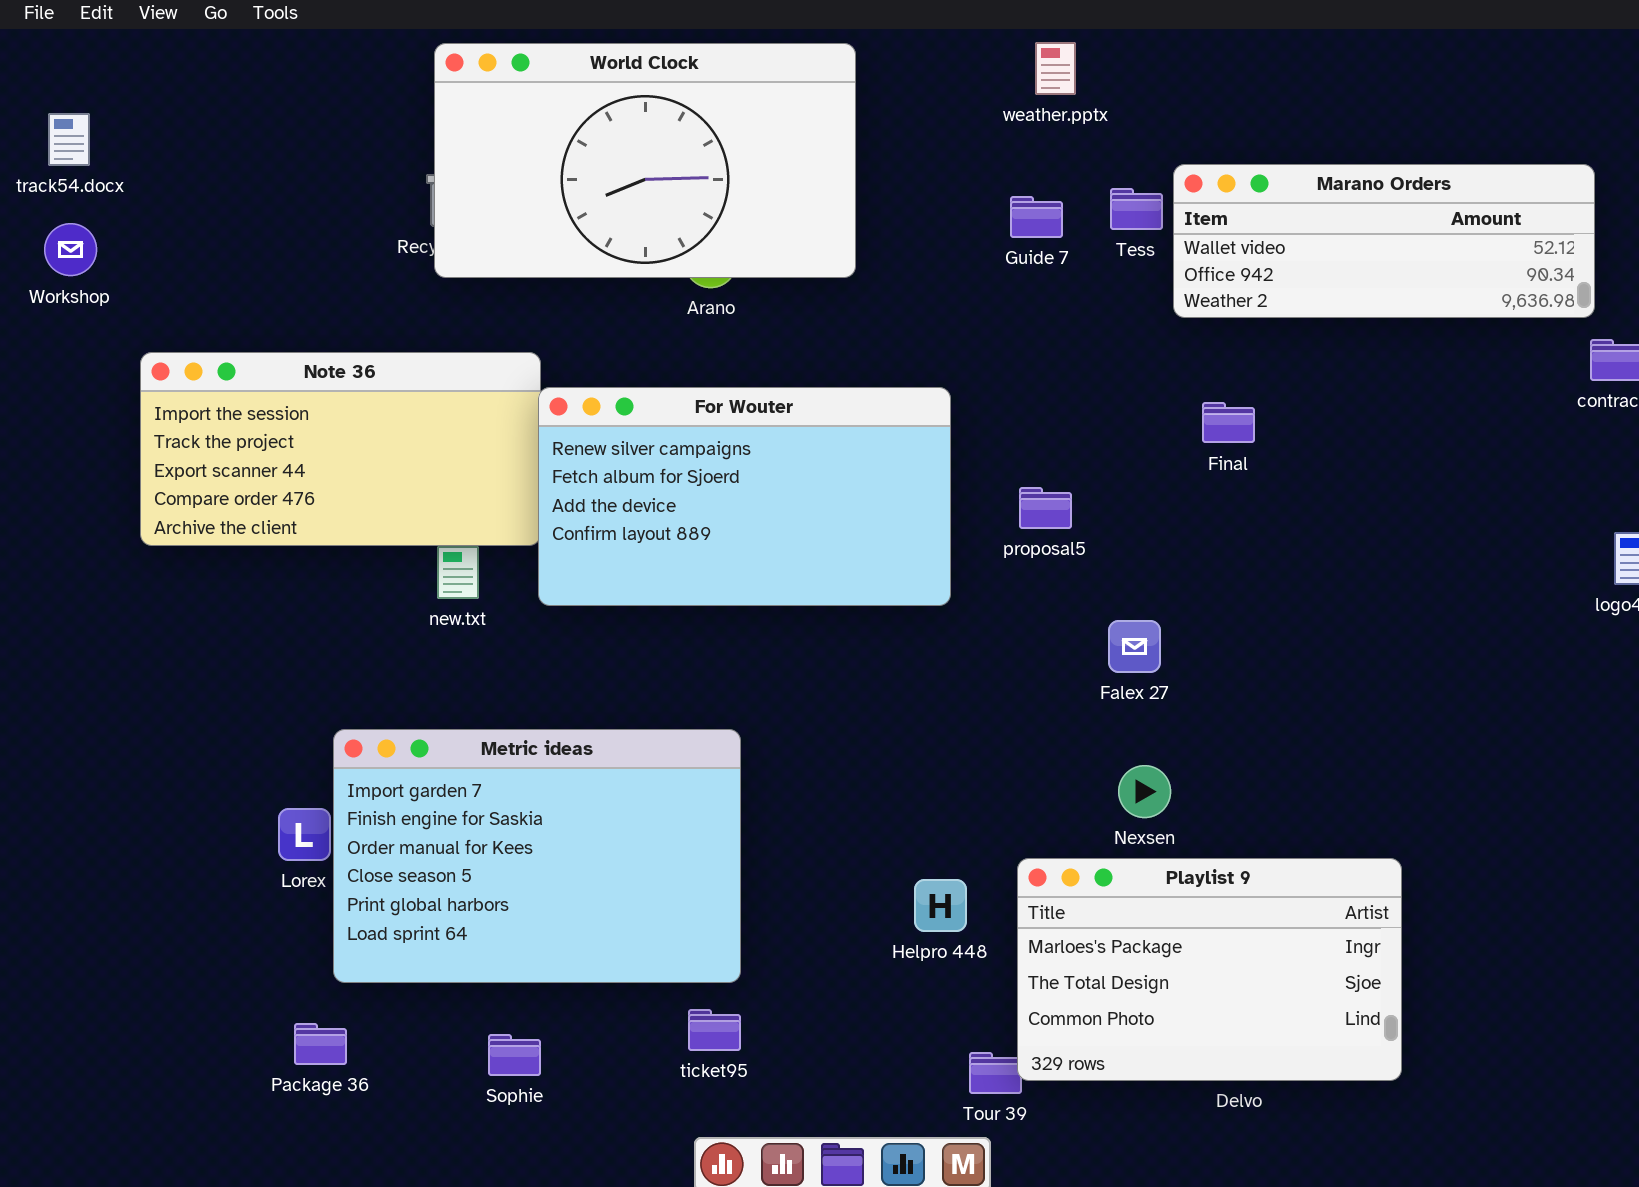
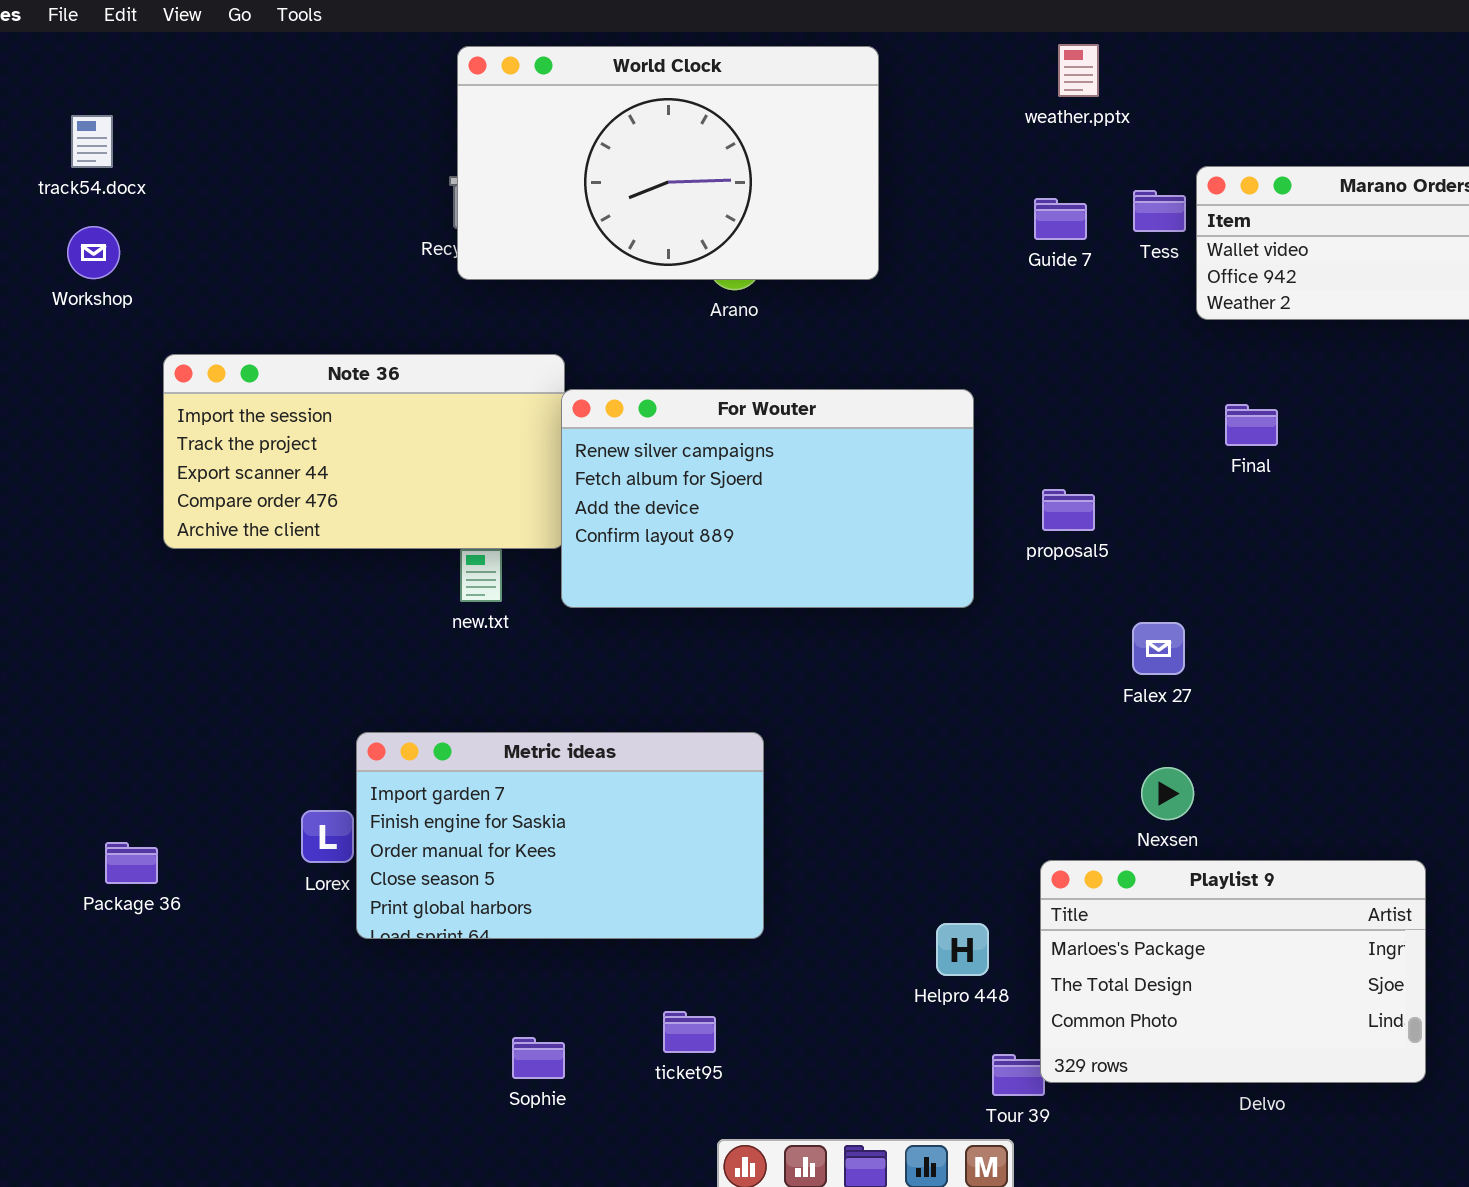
Metric ideas: [333,729,741,983] -> [356,732,764,939], resized
Helpro 448: [914,879,967,932] -> [936,923,989,976], moved
ticket95: [688,1009,741,1051] -> [663,1011,716,1053], moved
Package 36: [294,1023,347,1065] -> [105,842,158,884], moved

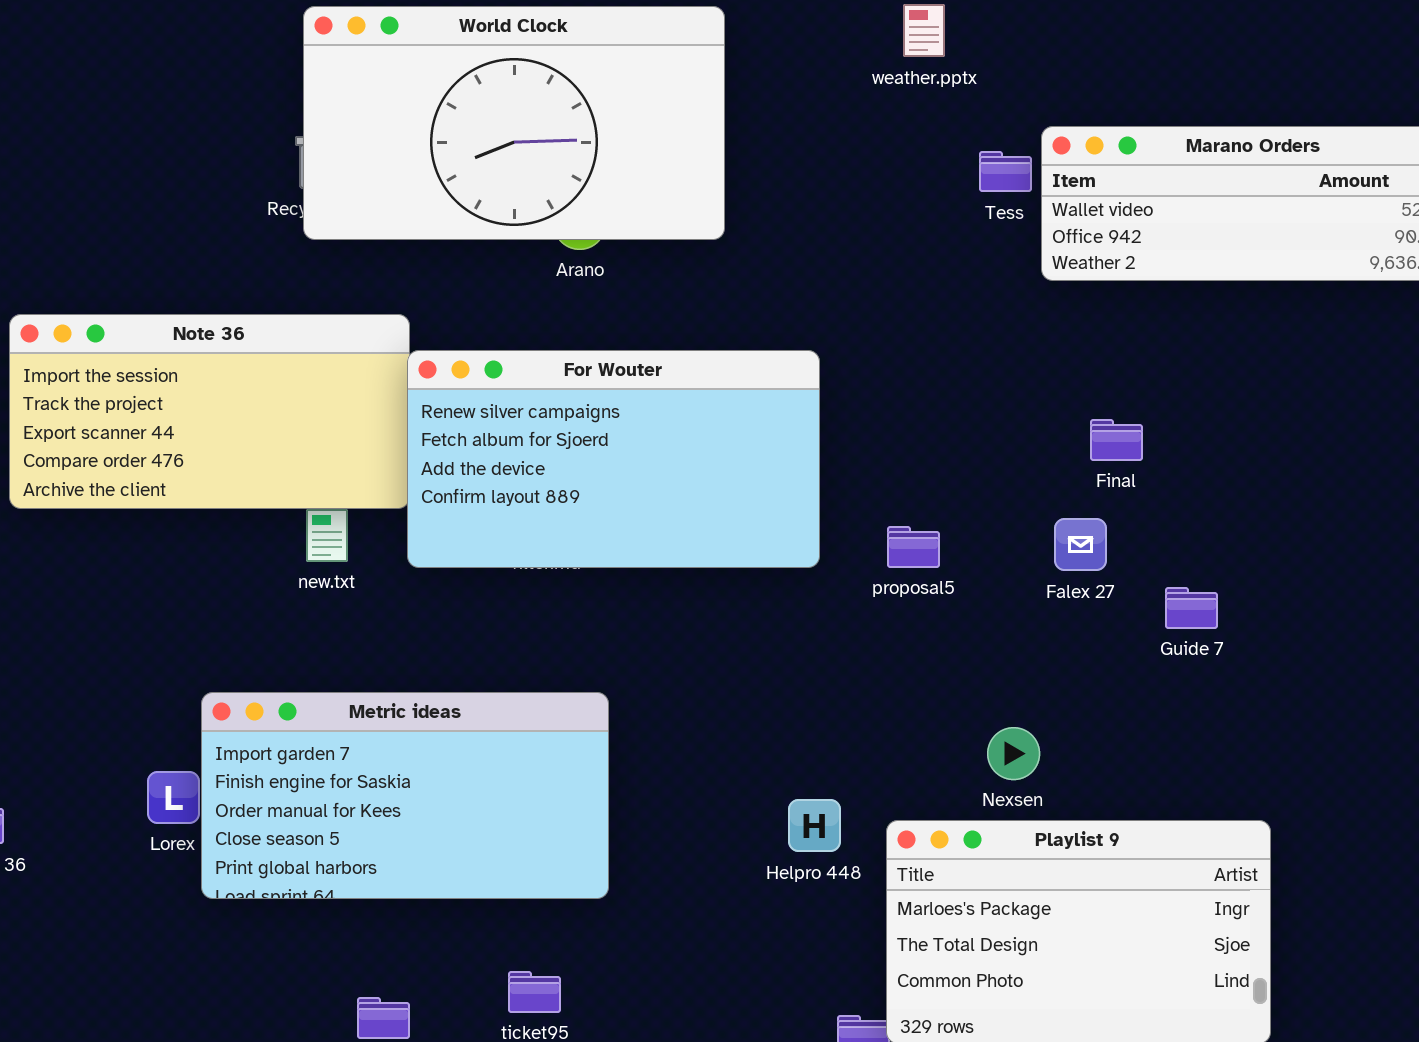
Guide 7: [1034,198,1087,240] -> [1165,587,1218,629], moved
Final: [1225,404,1278,446] -> [1090,419,1143,461], moved
proposal5: [1042,489,1095,531] -> [887,526,940,568], moved
Falex 27: [1132,622,1185,675] -> [1054,518,1107,571], moved
Helpro 448: [936,923,989,976] -> [788,799,841,852], moved

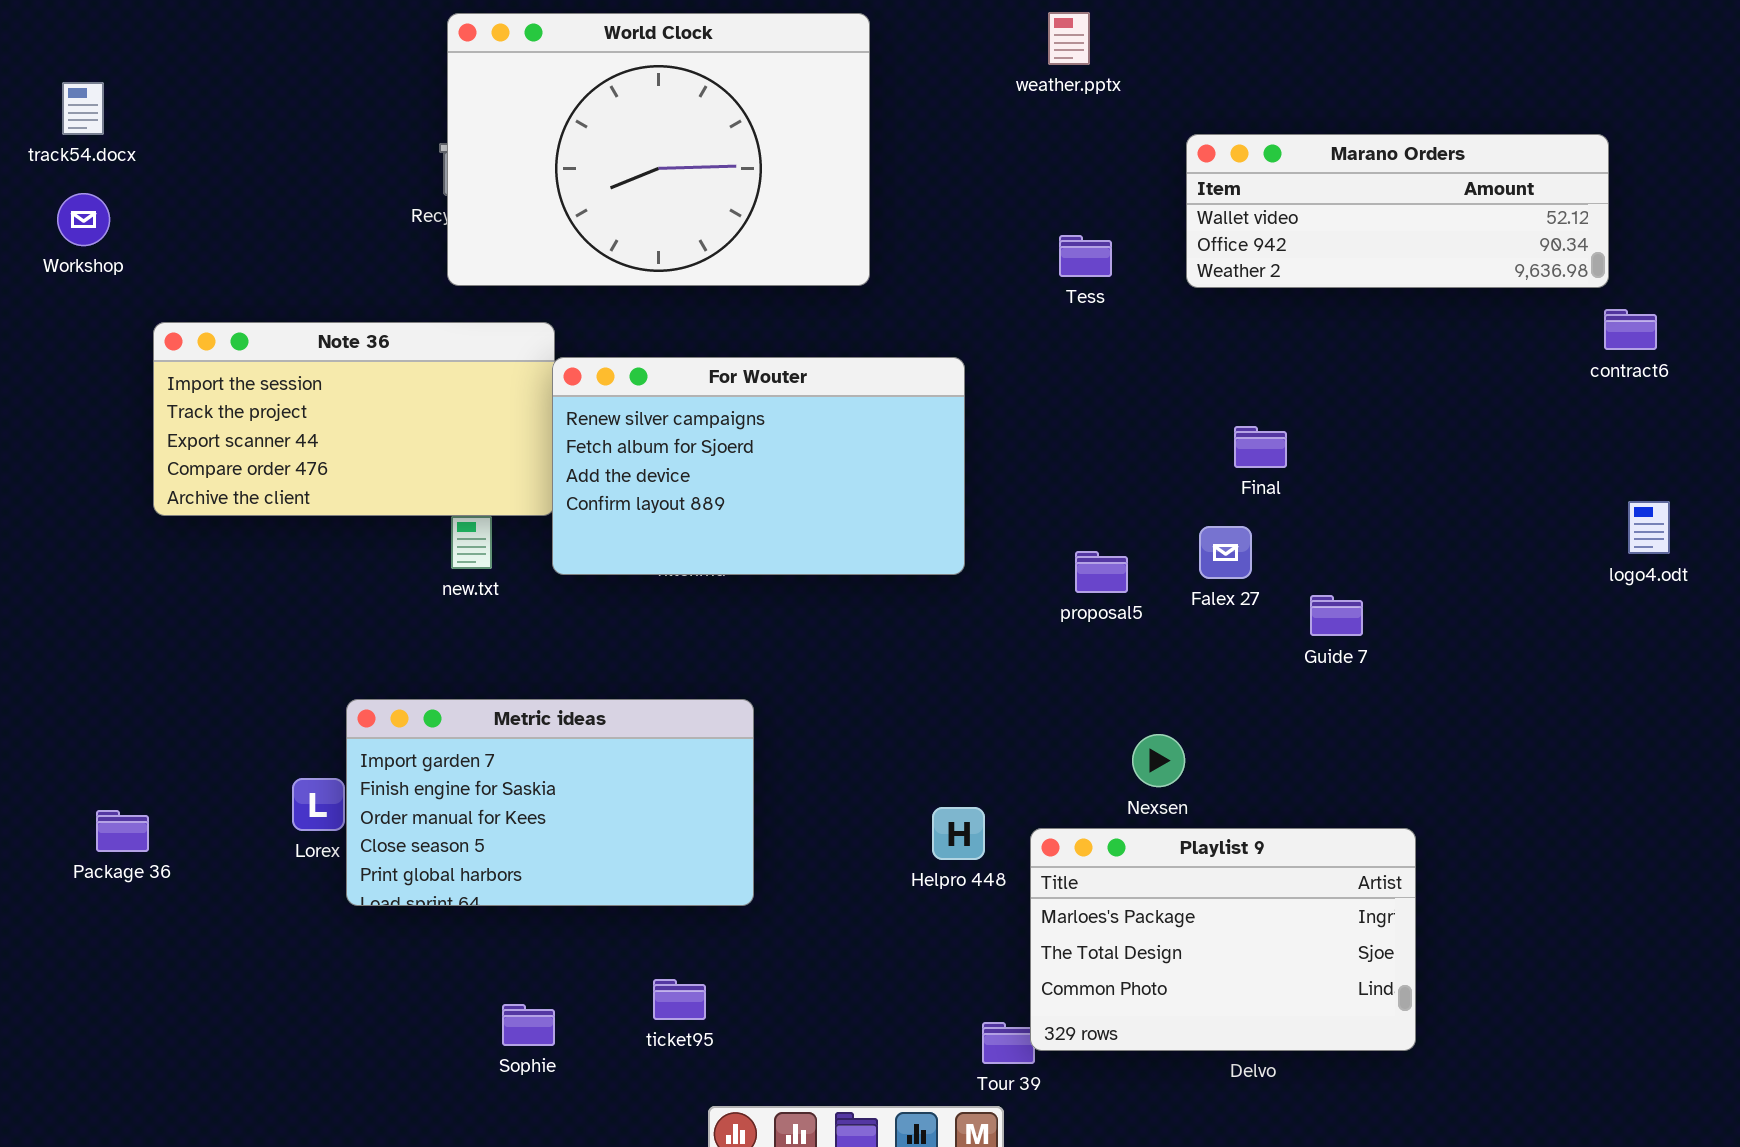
World Clock: [303,6,725,240] -> [447,13,870,286], resized
Tess: [979,151,1032,192] -> [1059,235,1112,277], moved
proposal5: [887,526,940,568] -> [1075,551,1128,593], moved

